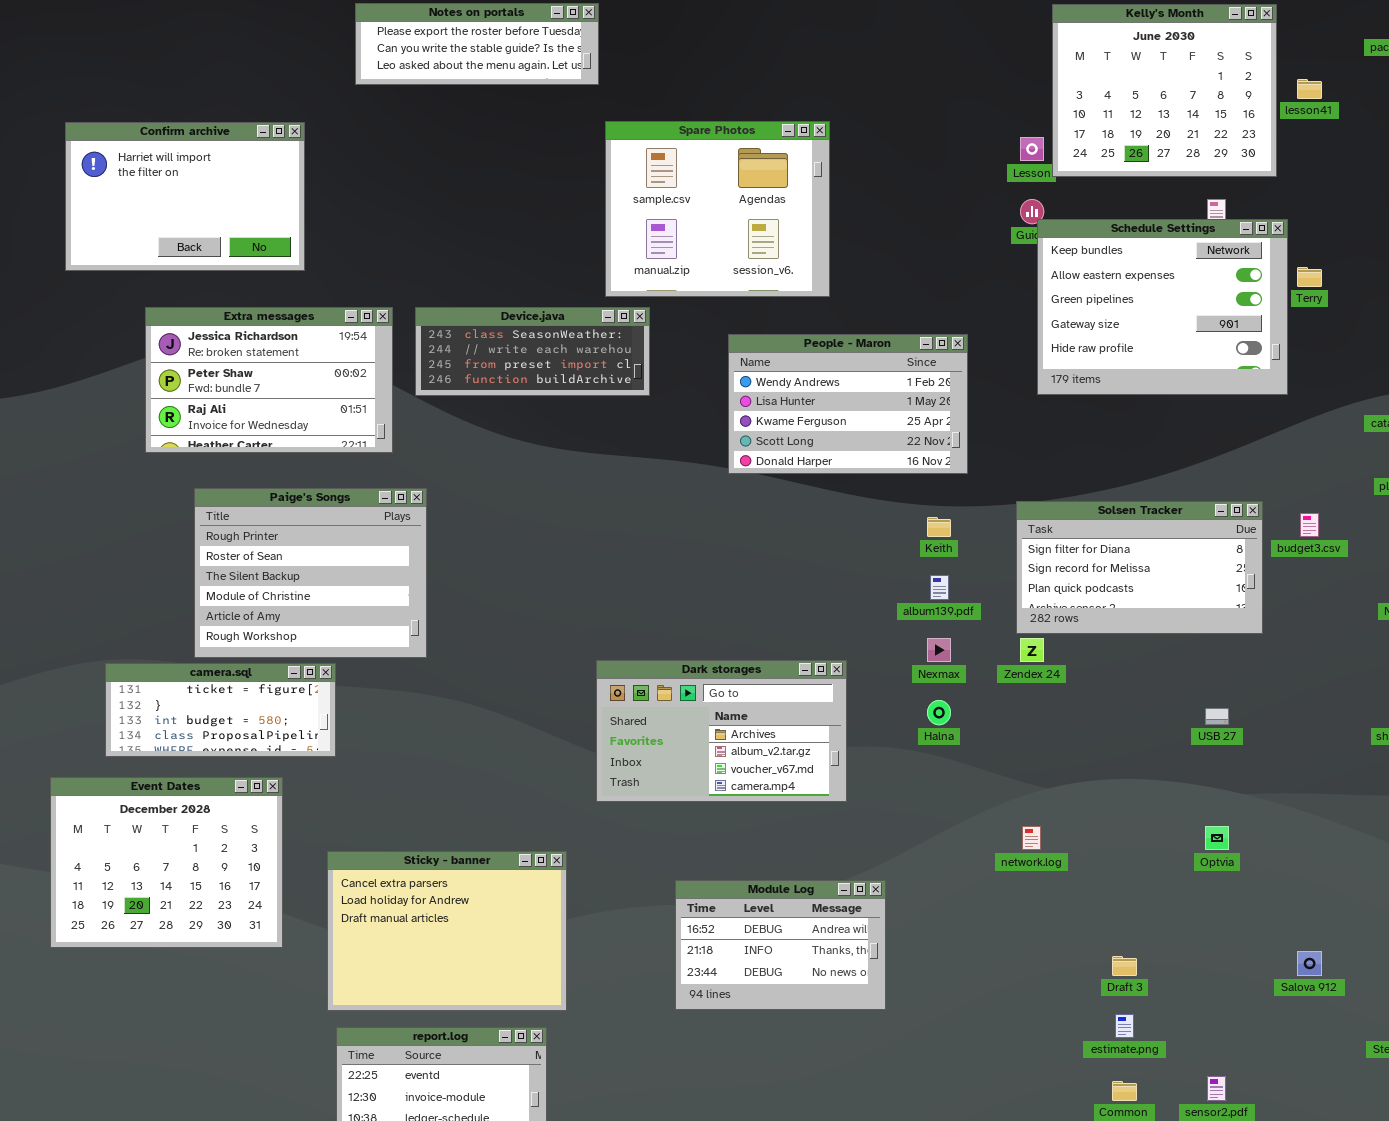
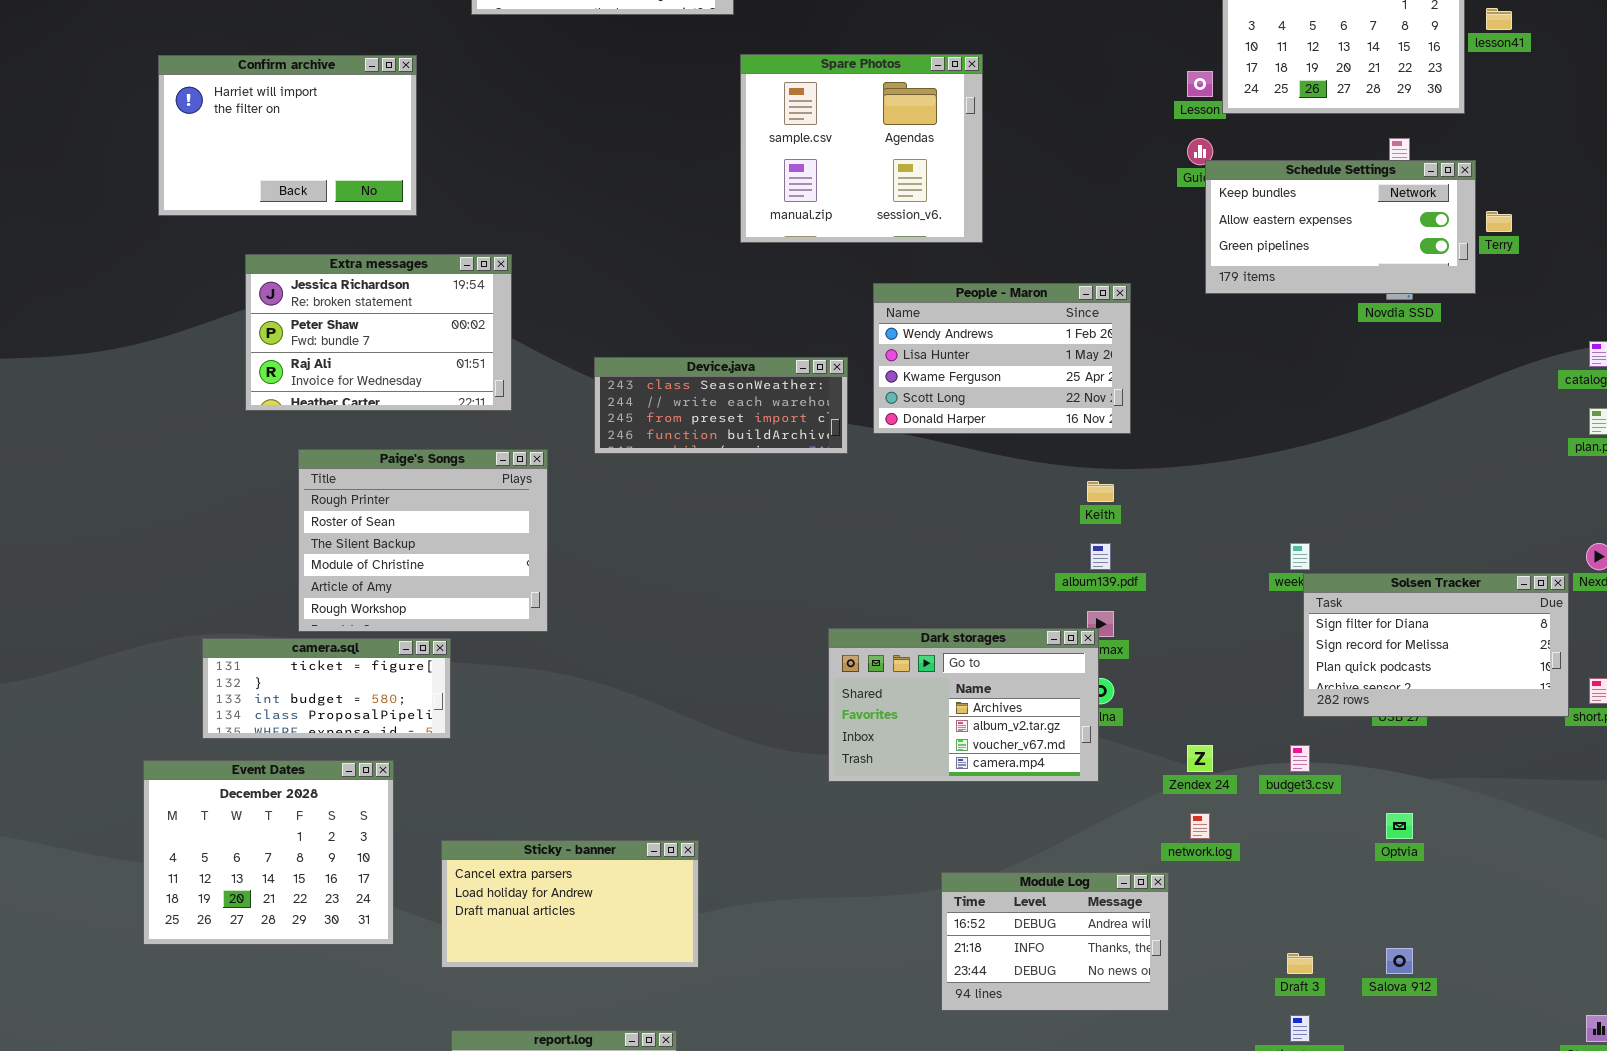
Schedule Settings: [1037,219,1288,395] -> [1205,160,1476,294], resized
Device.java: [415,307,650,396] -> [594,357,848,454], moved
Solsen Tracker: [1016,501,1263,634] -> [1303,573,1569,717], moved
budget3.csv: [1300,513,1319,537] -> [1290,745,1310,772], moved
Zendex 24: [1020,638,1044,662] -> [1187,745,1213,772], moved
Dark storages: [596,660,847,802] -> [828,628,1099,782], moved
Sticky - banner: [327,851,567,1011] -> [441,840,699,968], resized
Module Log: [675,880,886,1010] -> [941,872,1169,1011], moved
Salova 912: [1297,951,1322,976] -> [1386,948,1413,974], moved

